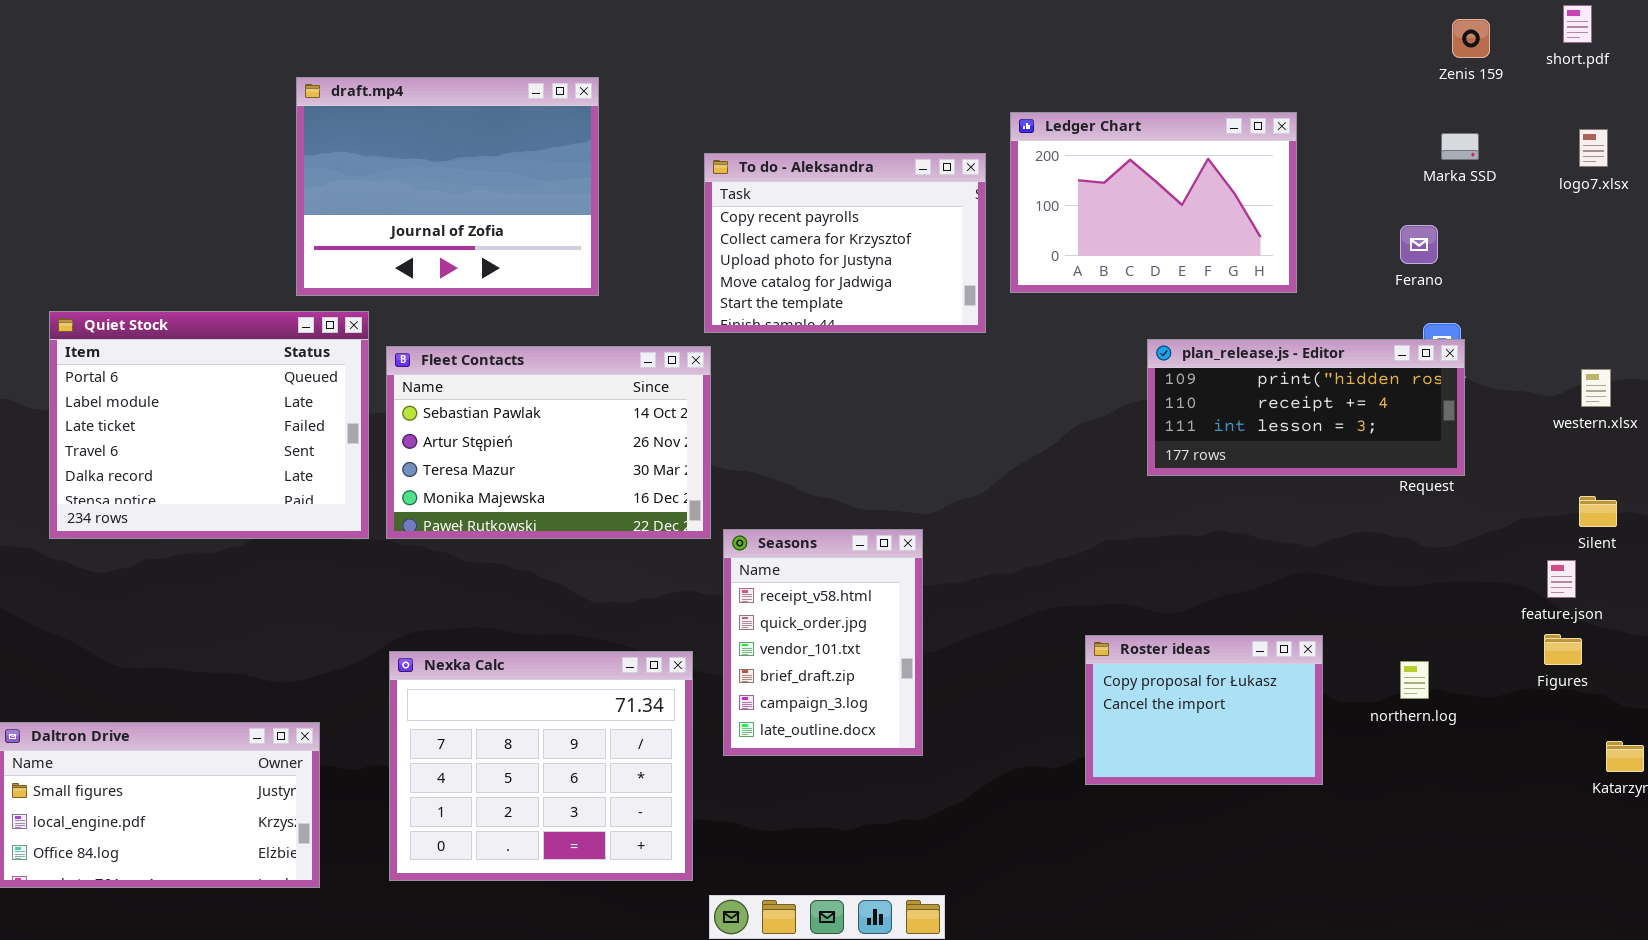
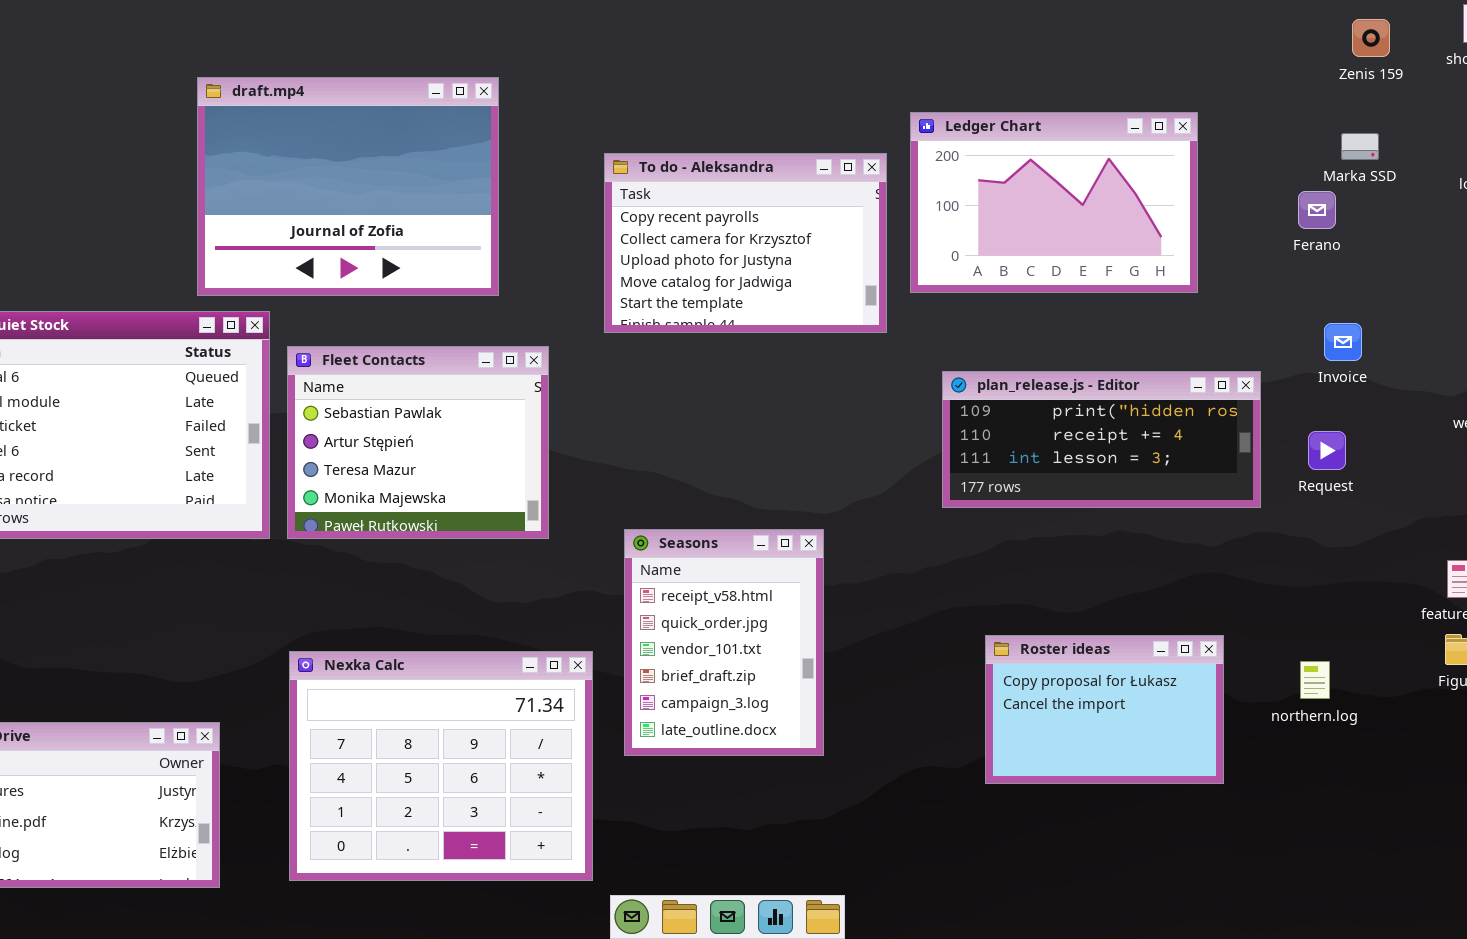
Ferano: [1400,225,1438,264] -> [1298,191,1336,229], moved
plan_release.js - Editor: [1147,339,1465,476] -> [942,371,1261,508], moved
Fleet Contacts: [386,346,711,539] -> [287,346,549,539], resized

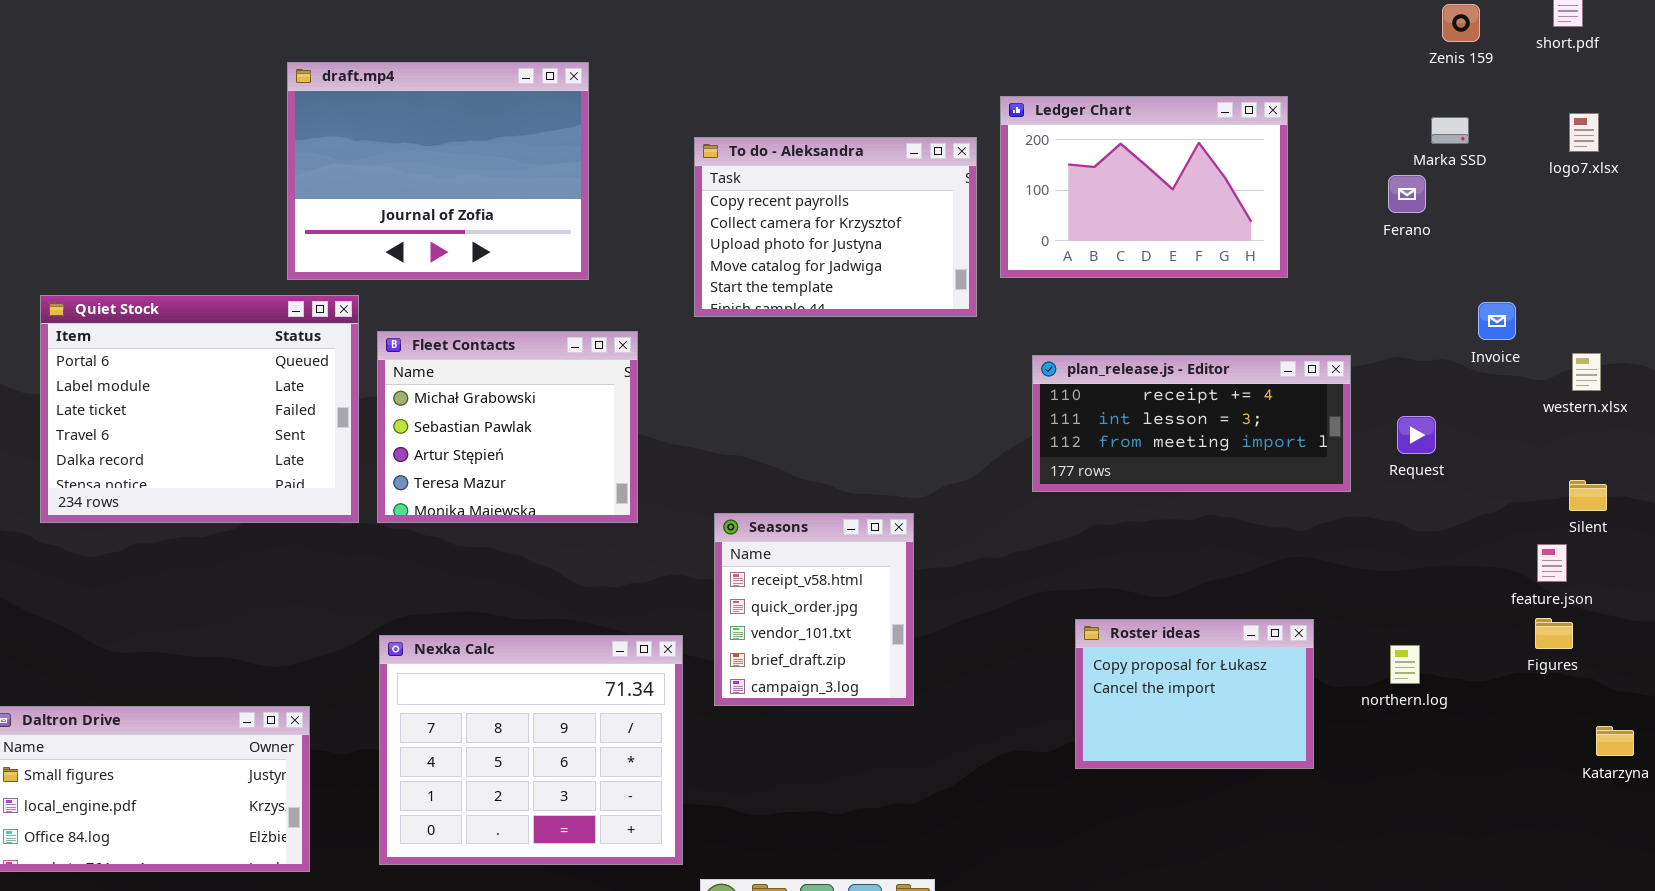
Invoice: [1324,323,1362,361] -> [1478,302,1516,340], moved
Fleet Contacts: [287,346,549,539] -> [377,331,638,523], scrolled up 1 row
plan_release.js - Editor: [942,371,1261,508] -> [1032,355,1351,492], scrolled down 1 row
Seasons: [624,529,824,756] -> [714,513,914,706], resized

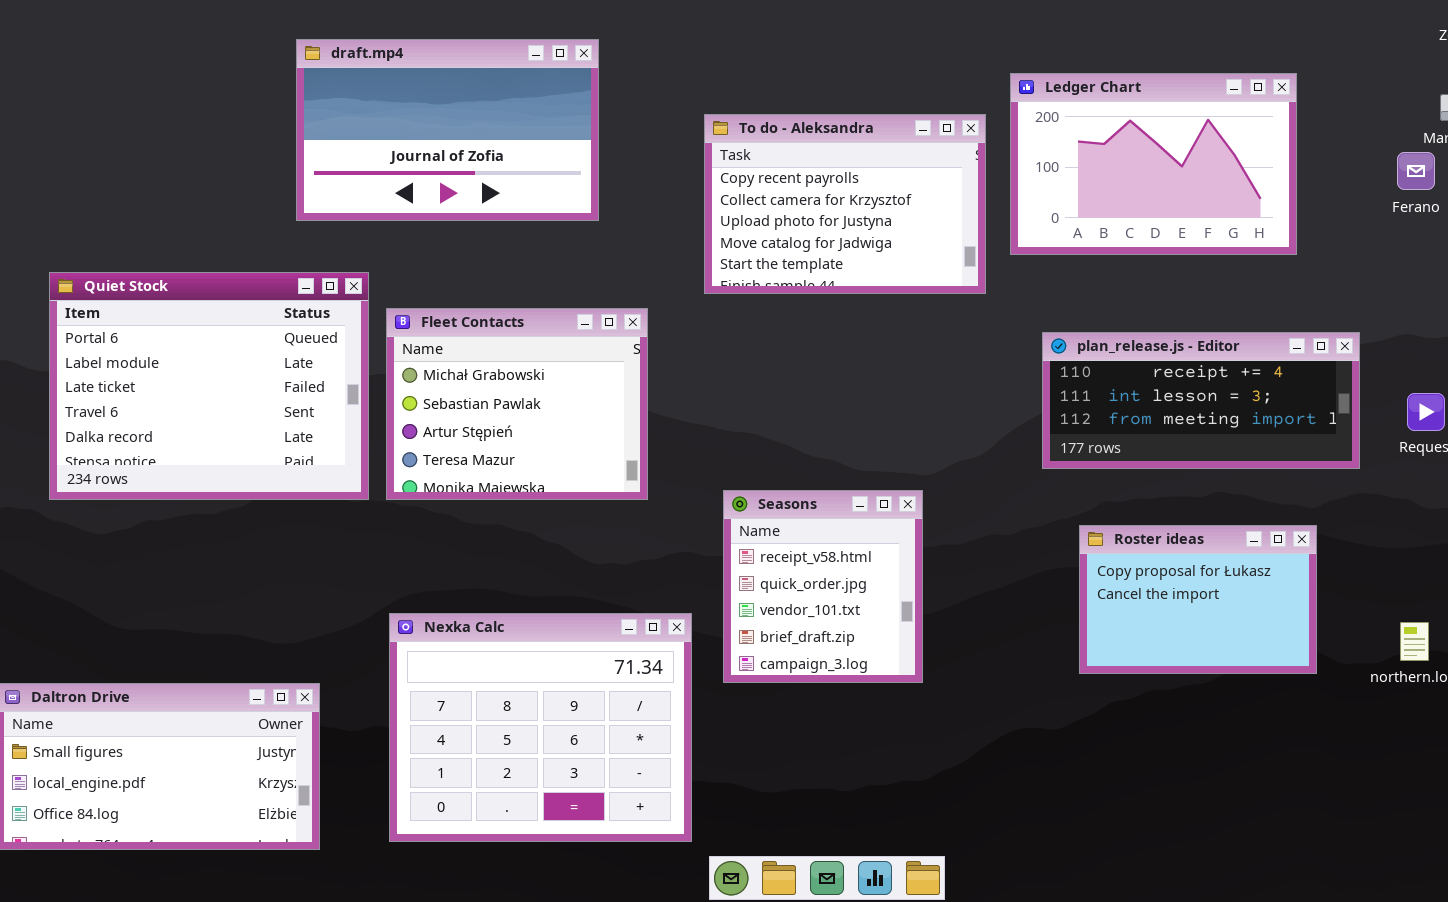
draft.mp4: [287,62,589,280] -> [296,39,599,221], resized
Roster ideas: [1075,619,1314,769] -> [1079,525,1317,674], moved

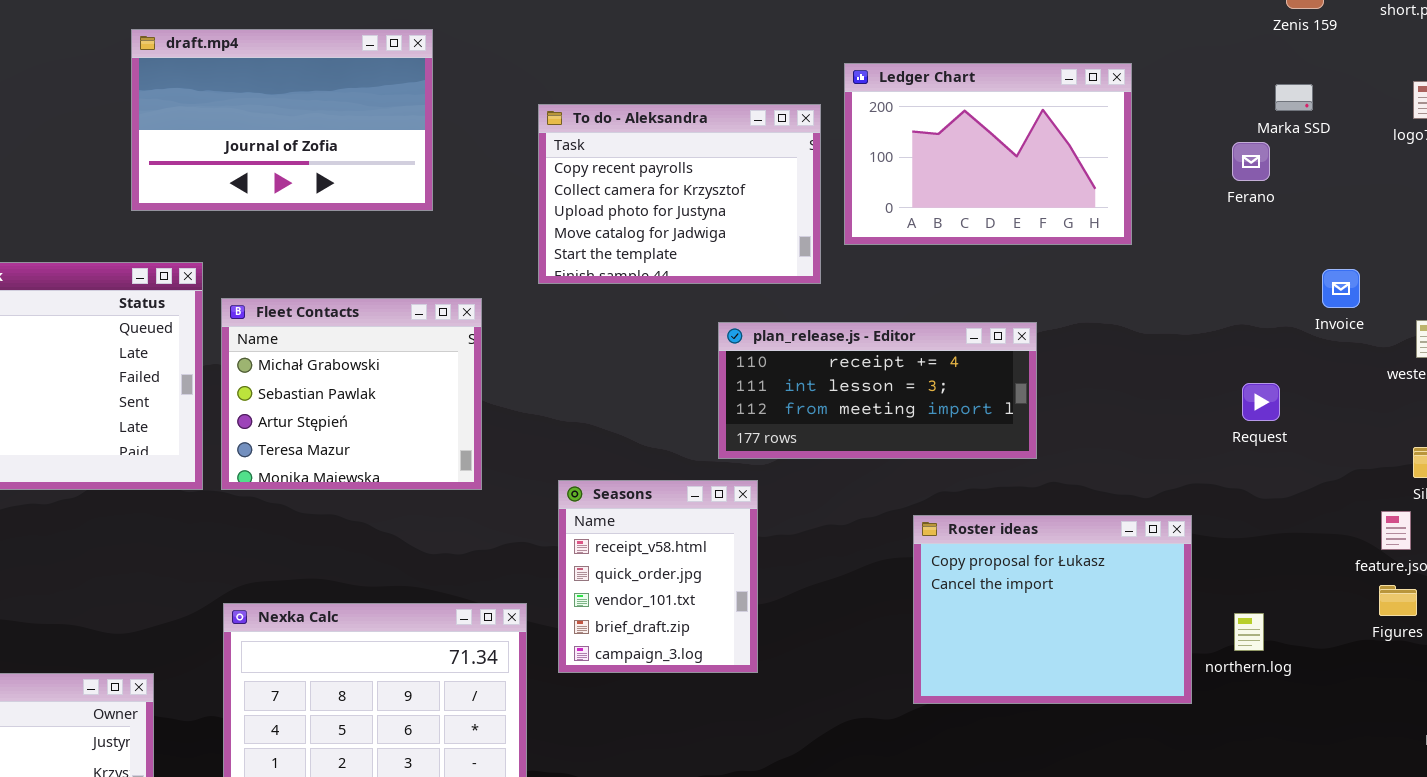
plan_release.js - Editor: [1042,332,1360,469] -> [718,322,1037,459], moved
Roster ideas: [1079,525,1317,674] -> [913,515,1192,704], resized

